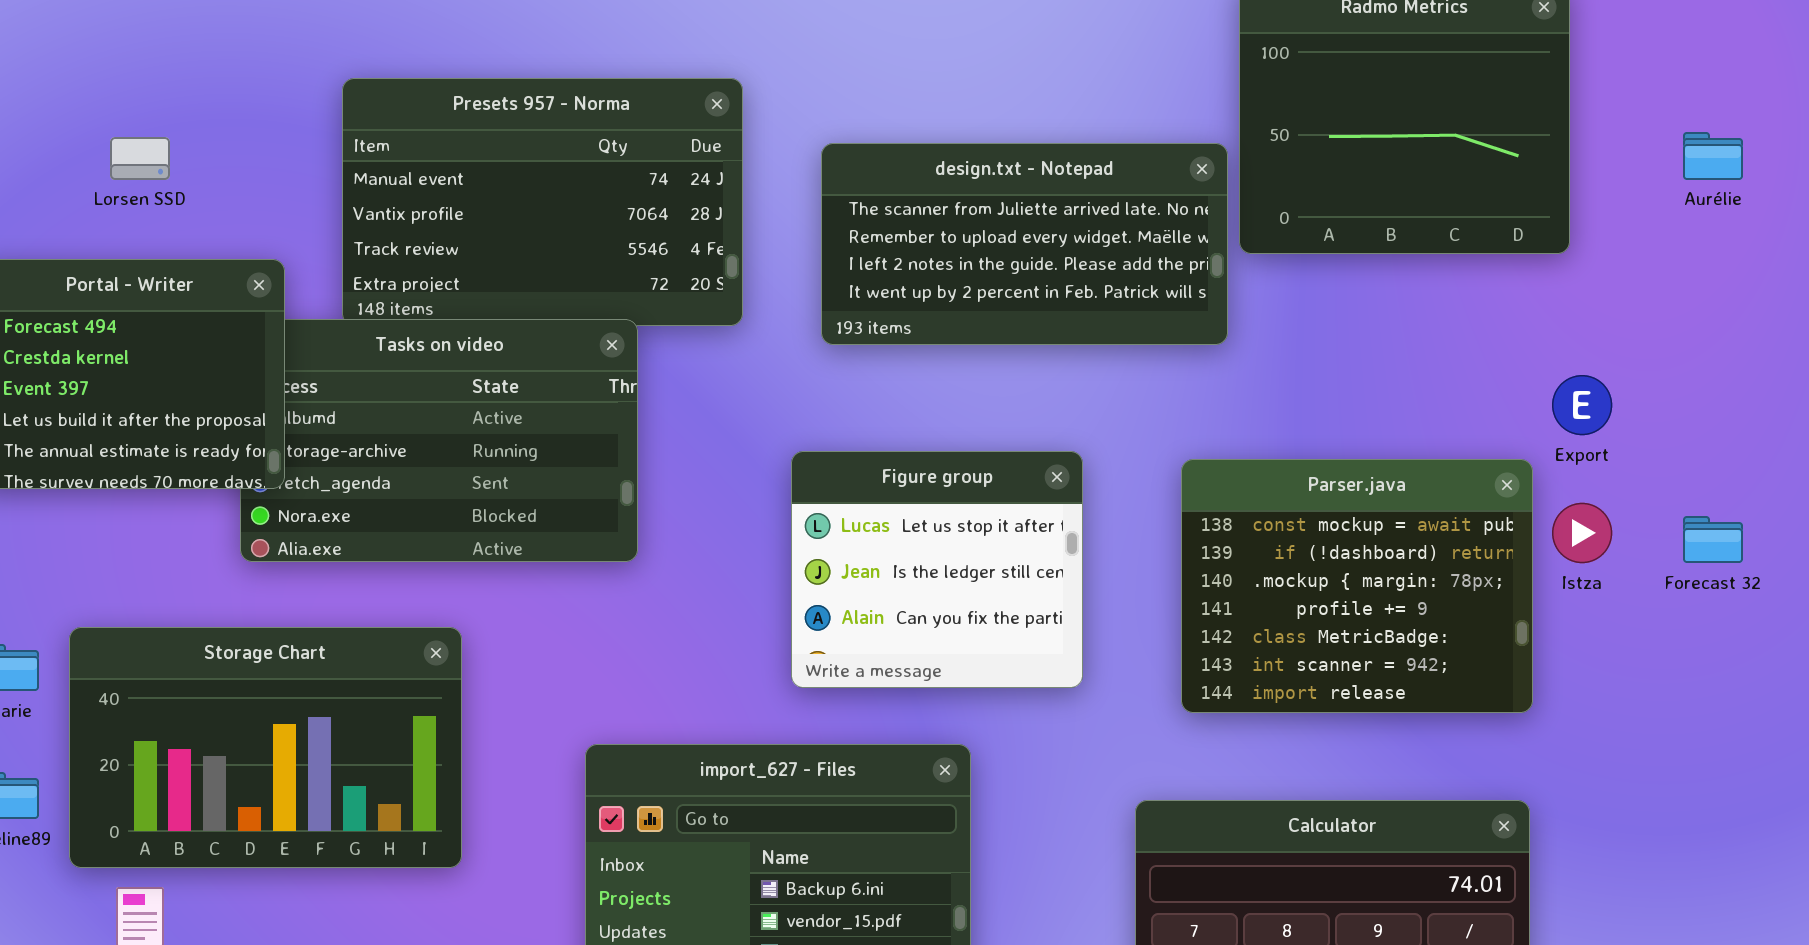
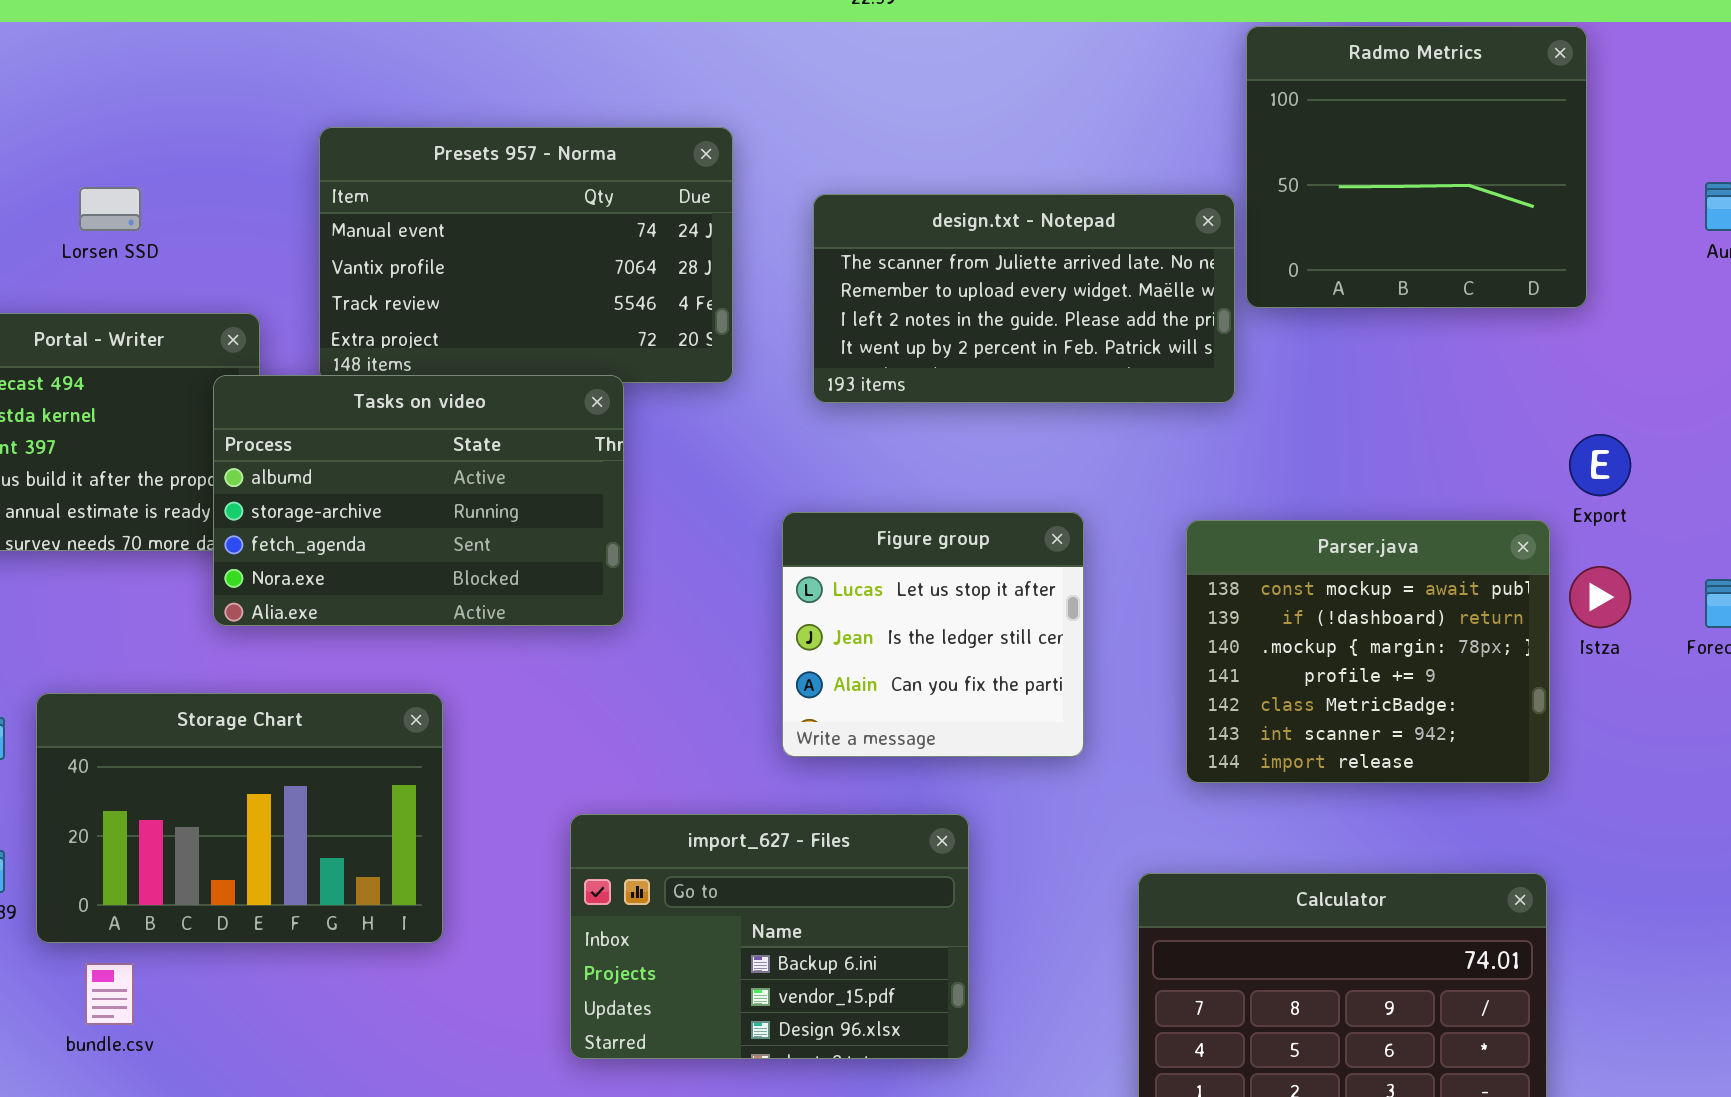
Tasks on video: [240,319,638,562] -> [213,375,624,626], raised

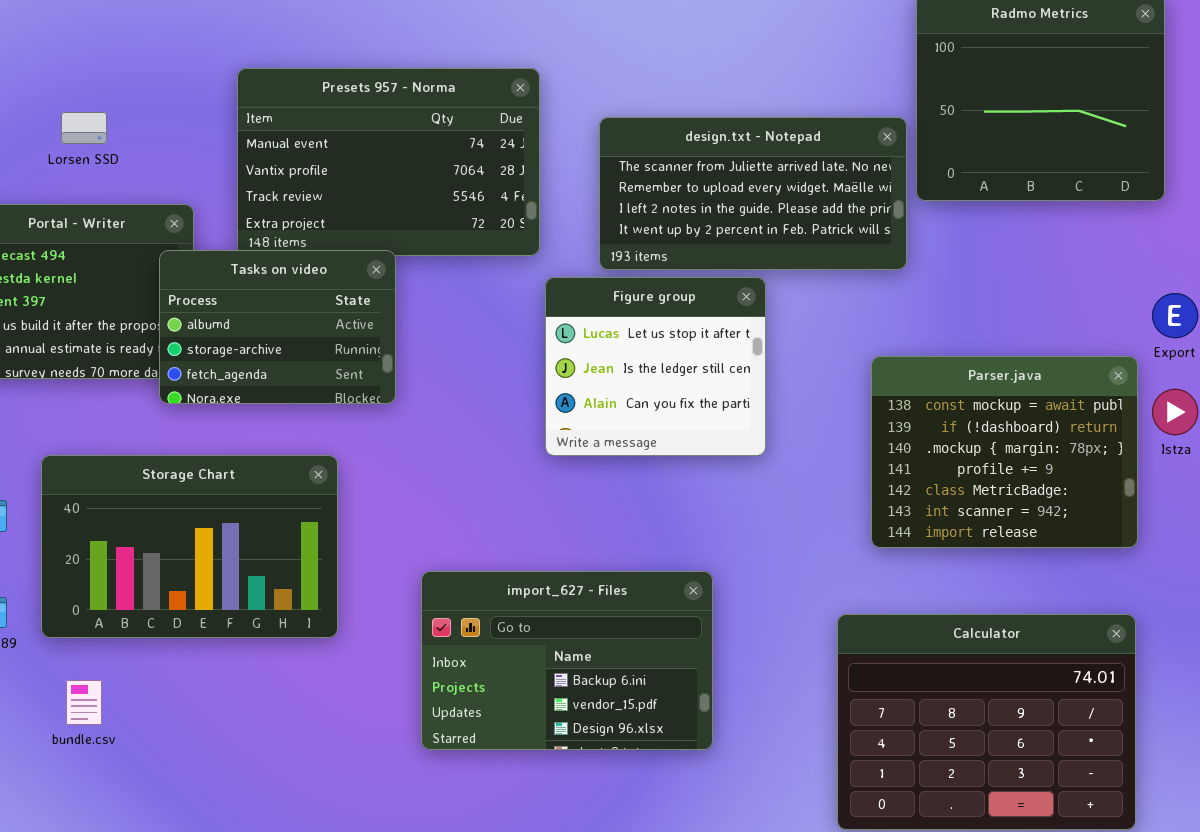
Tasks on video: [213,375,624,626] -> [159,250,396,404], resized
Figure group: [782,512,1084,757] -> [545,277,766,456], moved
Storage Chart: [36,693,443,943] -> [41,455,338,638], moved

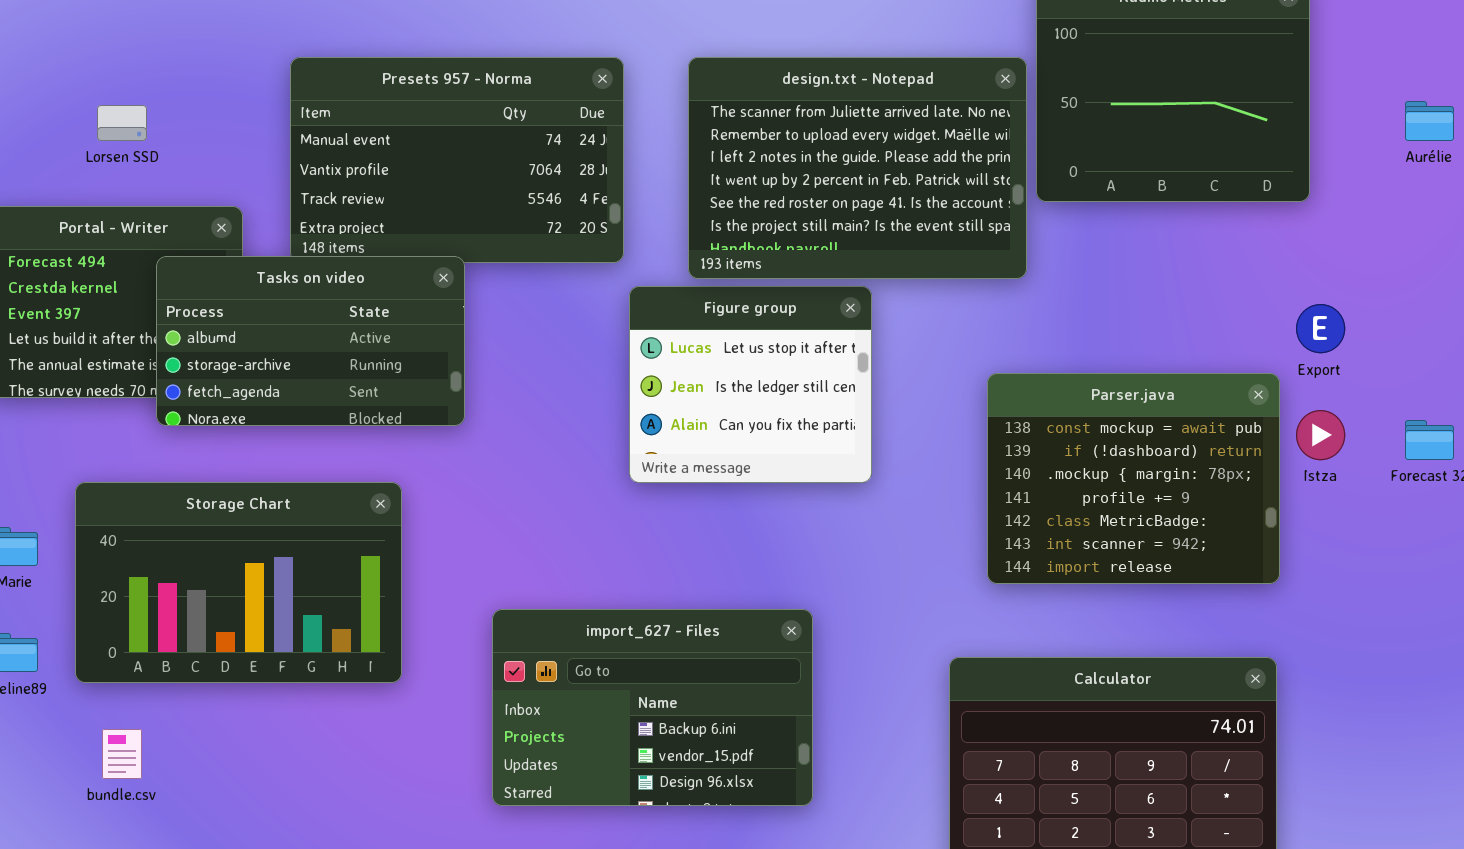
design.txt - Notepad: [599,117,907,270] -> [688,57,1027,279], resized
Tasks on video: [159,250,396,404] -> [156,256,465,426], resized

